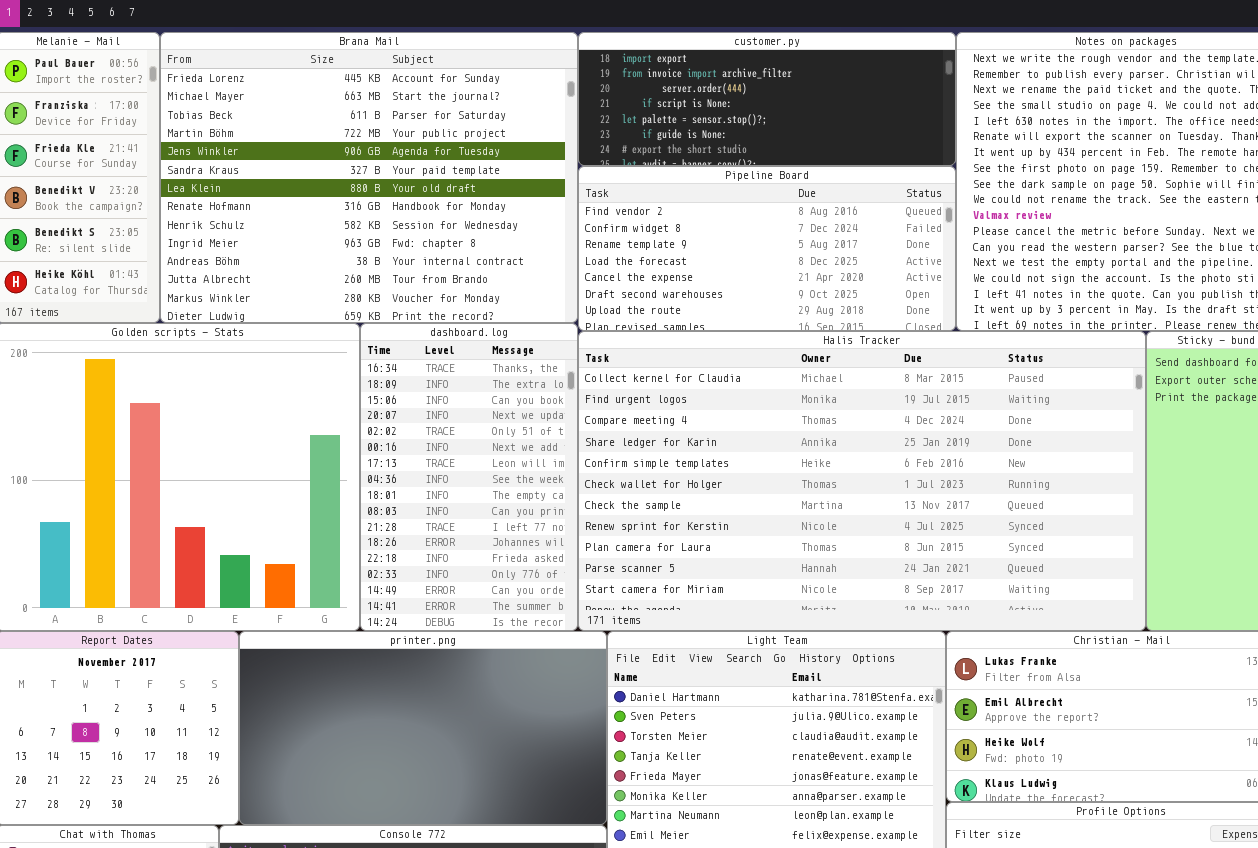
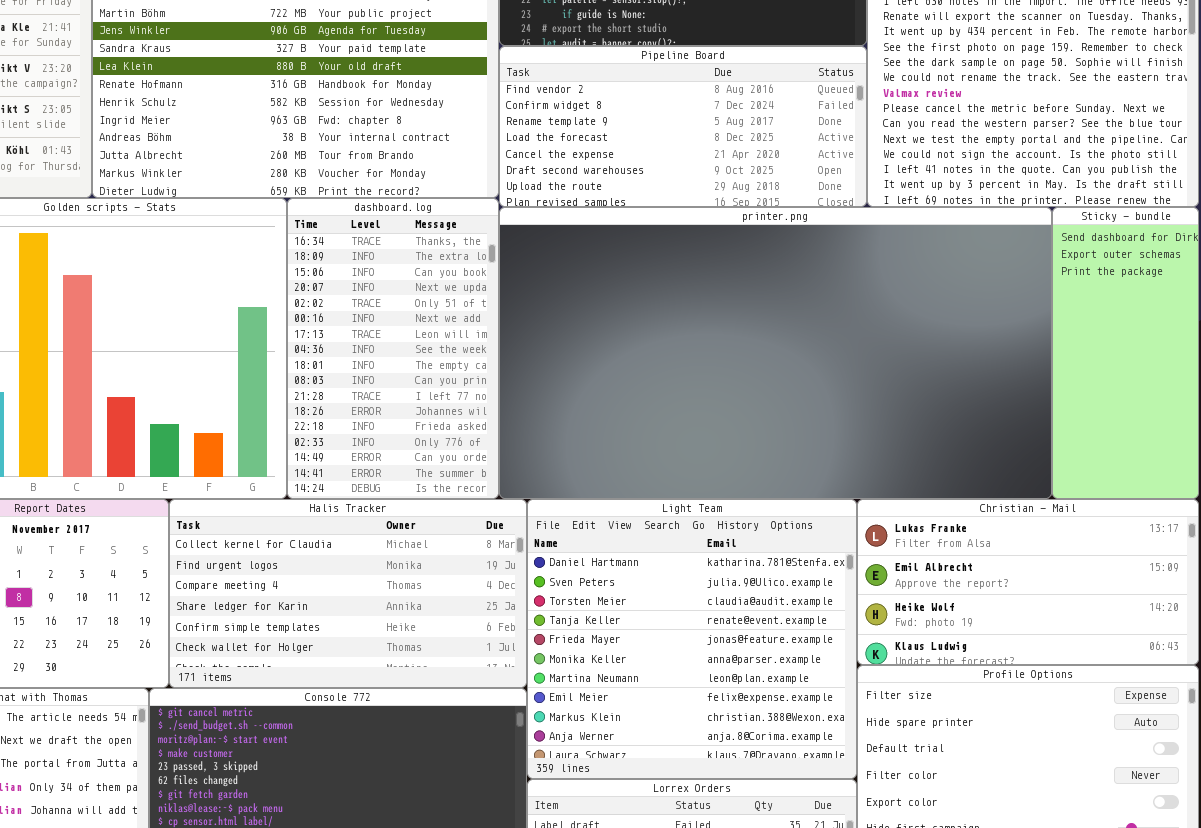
Halis Tracker: [578,331,1146,631] -> [169,499,527,688], moved, resized
printer.png: [239,631,607,825] -> [499,207,1052,499], moved, resized

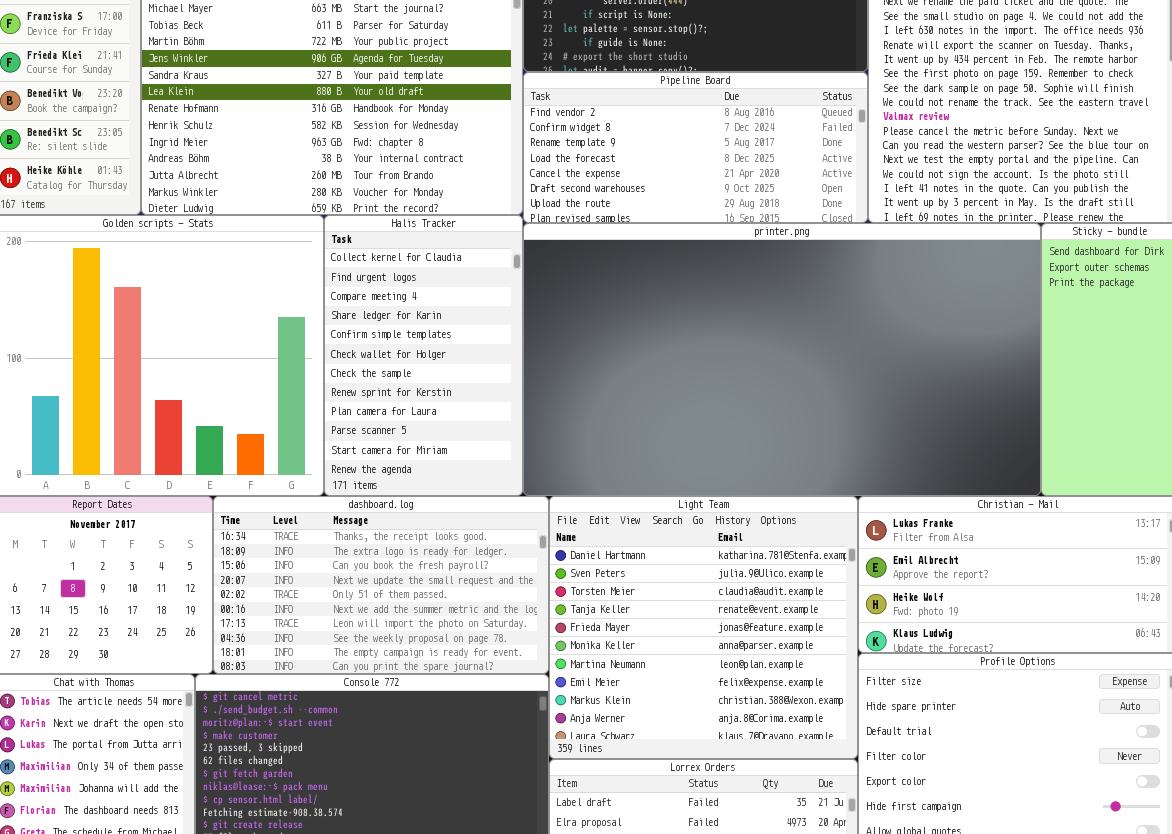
dashboard.log: [287,198,499,499] -> [213,496,549,674], moved, resized
Halis Tracker: [169,499,527,688] -> [324,215,523,496], moved, resized

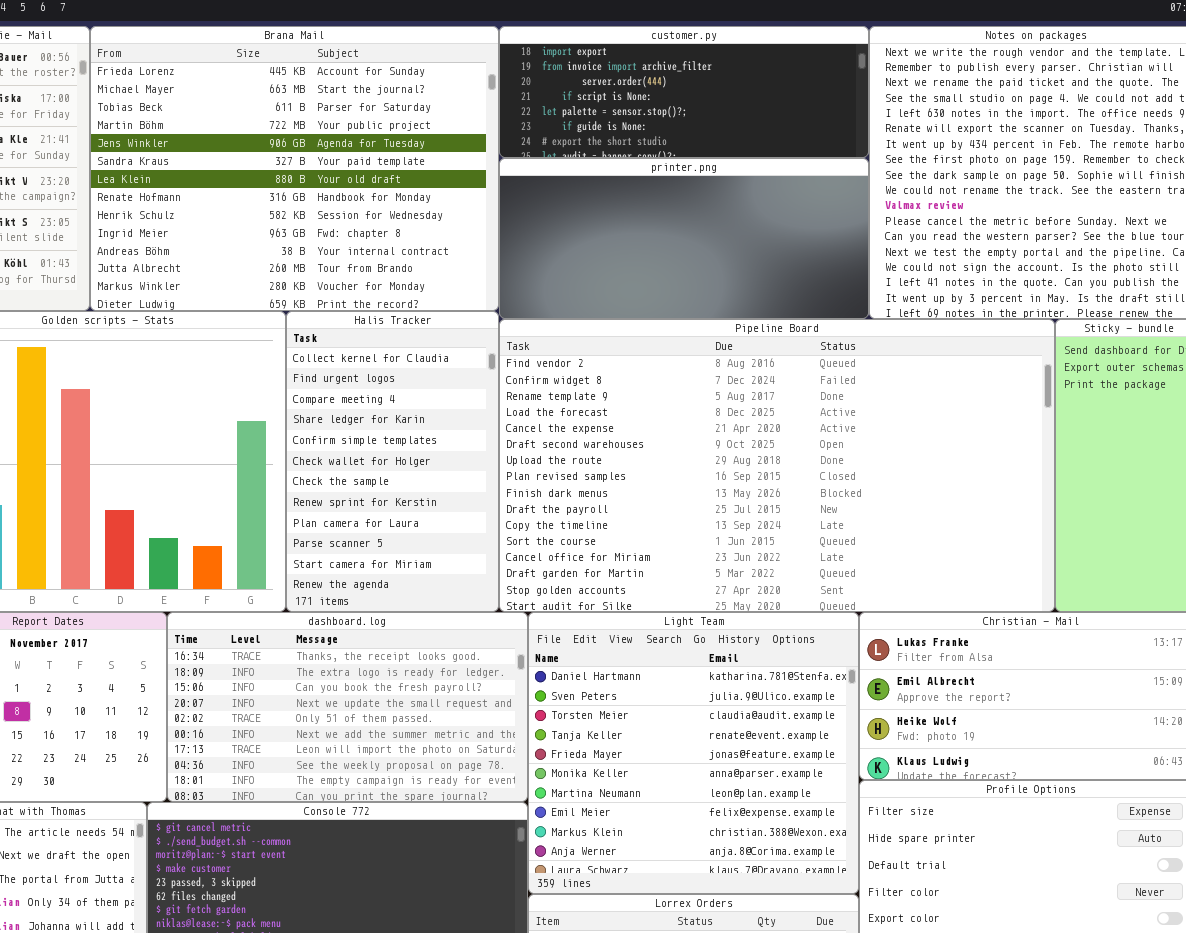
Pipeline Board: [523,72,868,223] -> [499,319,1055,612], moved, resized
printer.png: [523,223,1041,496] -> [499,158,869,319], moved, resized

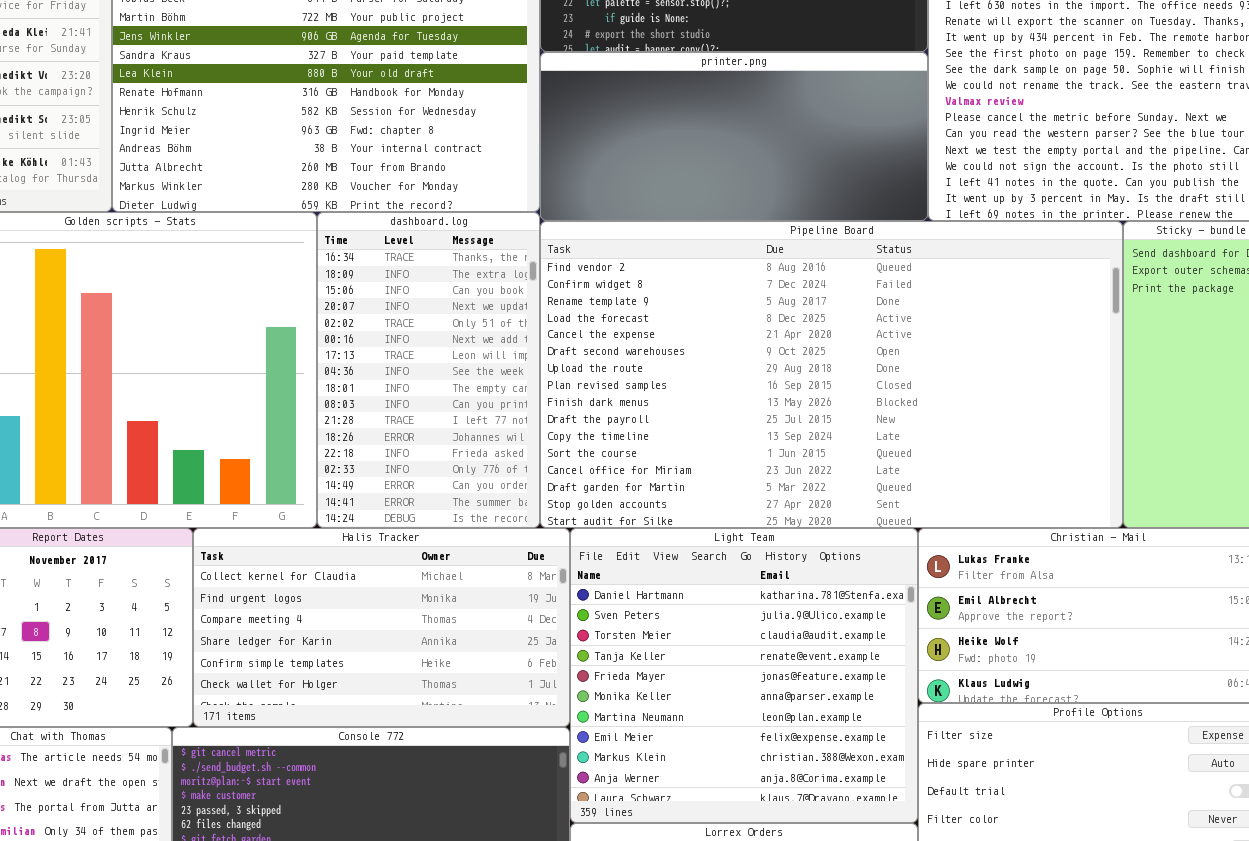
Halis Tracker: [286,311,499,612] -> [193,528,570,727], moved, resized
dashboard.log: [167,612,528,802] -> [317,212,540,528], moved, resized

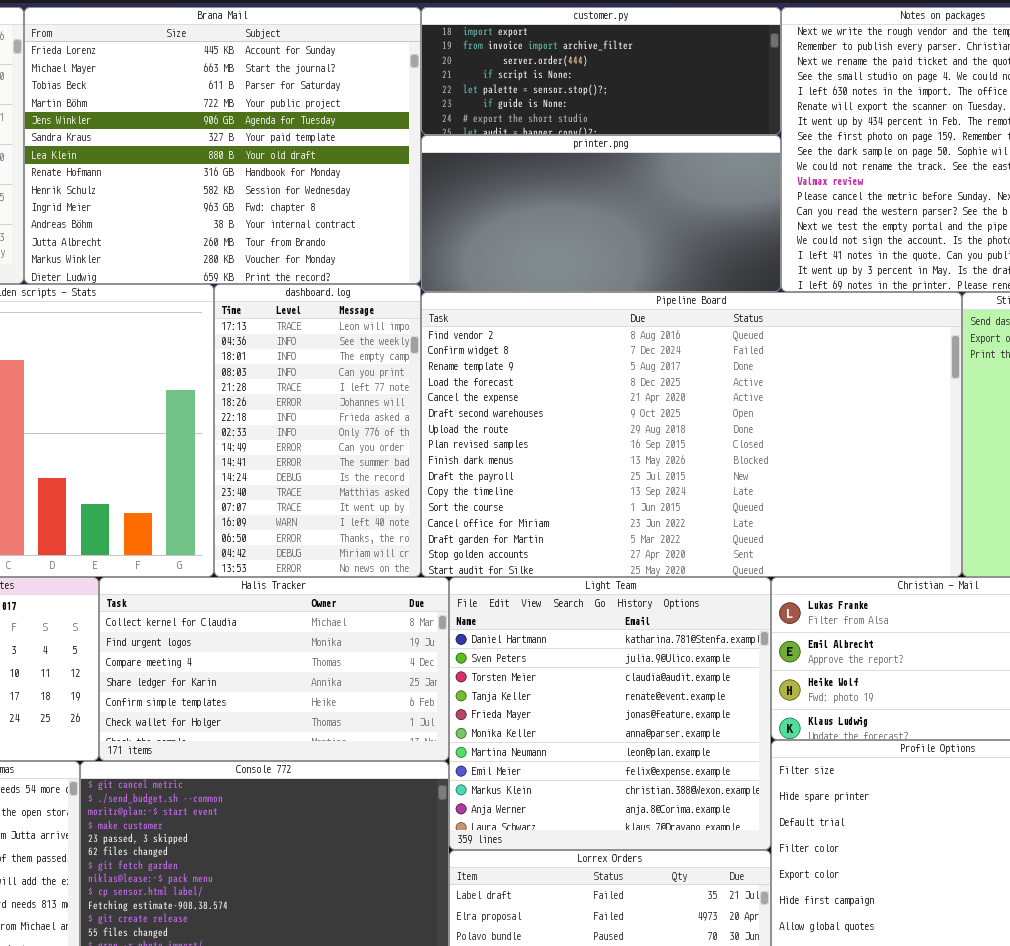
dashboard.log: [317,212,540,528] -> [214,284,421,577], scrolled down 6 rows

